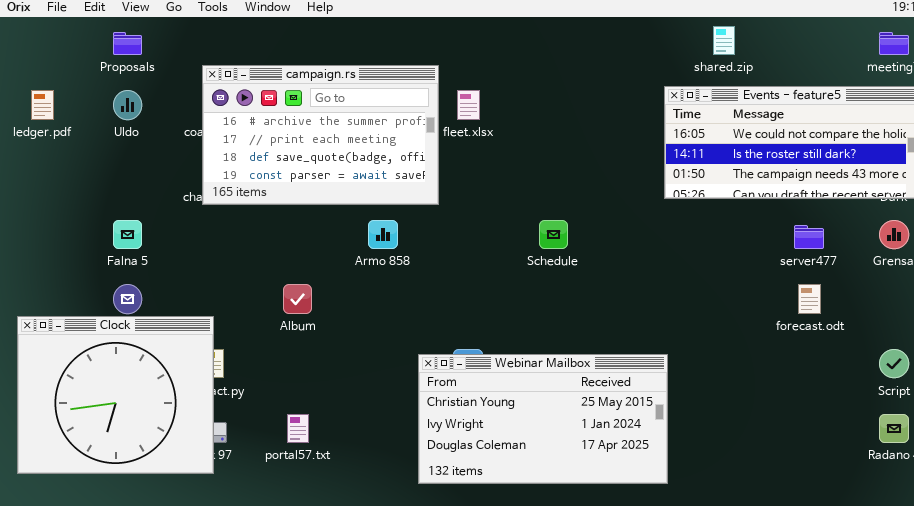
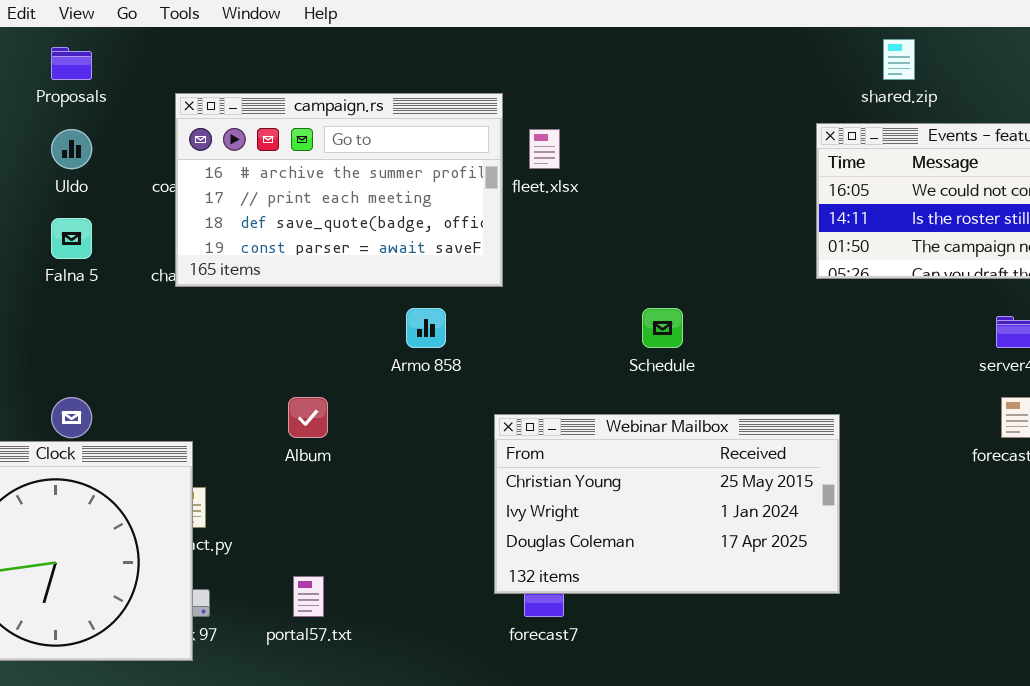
Falna 5: [113,220,142,249] -> [51,218,92,259], moved
Webinar Mailbox: [418,354,668,484] -> [494,414,840,594], moved

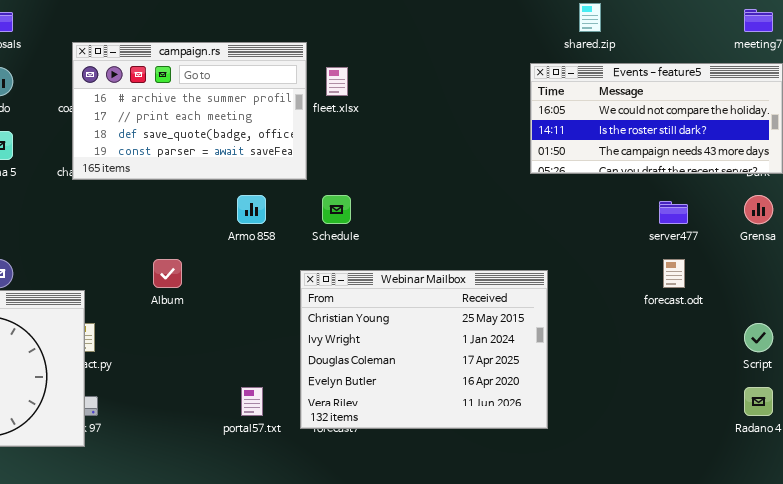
Schedule: [642,308,683,348] -> [322,195,351,224], moved
Webinar Mailbox: [494,414,840,594] -> [300,270,548,429], resized
portal57.txt: [293,576,324,617] -> [241,387,263,416], moved

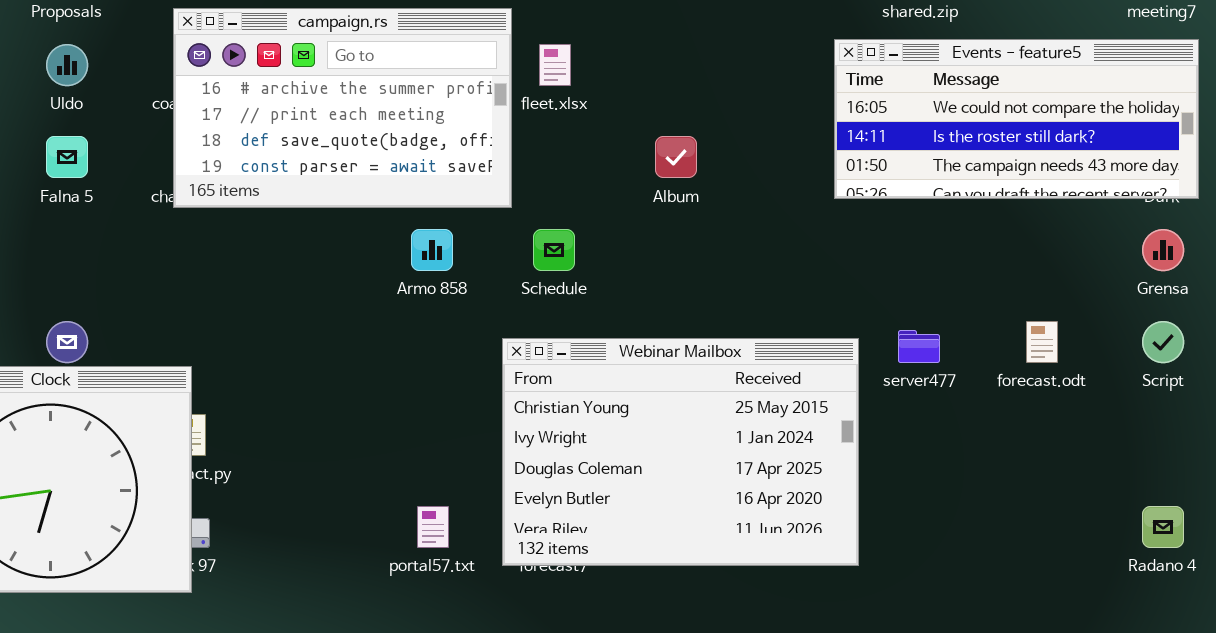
server477: [659,201,688,224] -> [898,330,940,363], moved
Album: [153,259,182,288] -> [655,136,697,178], moved
Script: [744,323,773,352] -> [1142,321,1184,363], moved

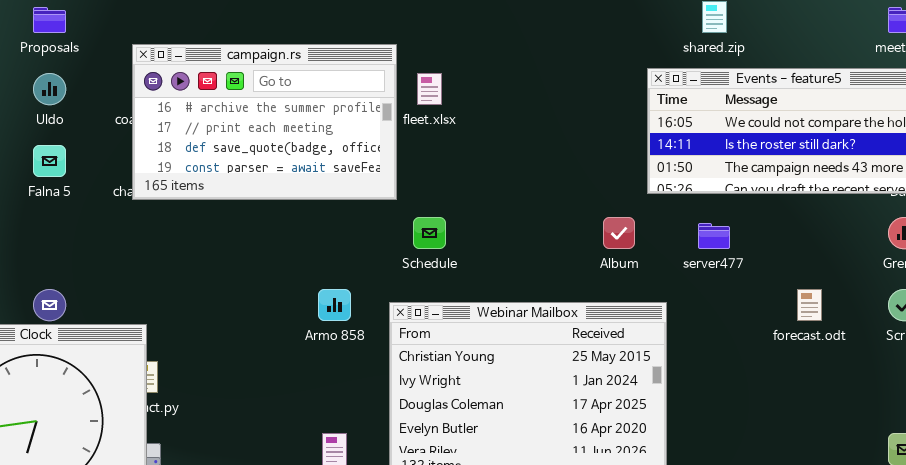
Album: [655,136,697,178] -> [603,217,635,249], moved
Armo 858: [411,229,453,271] -> [318,289,351,321], moved
server477: [898,330,940,363] -> [698,223,730,249], moved

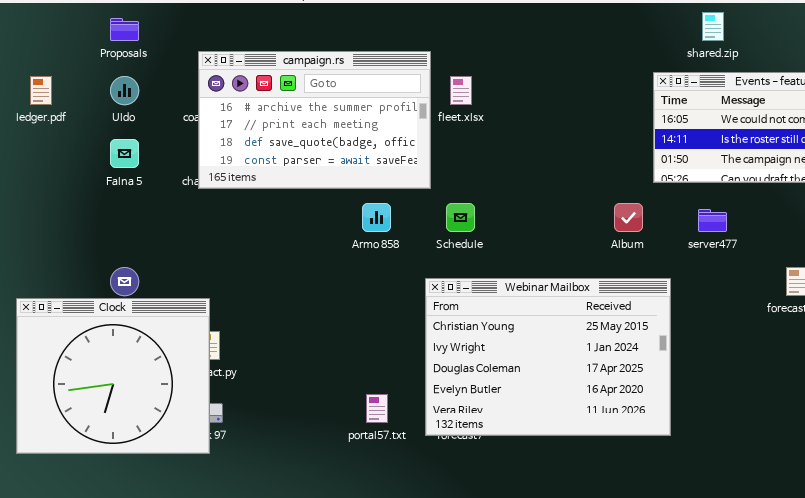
Armo 858: [318,289,351,321] -> [362,203,391,232], moved

